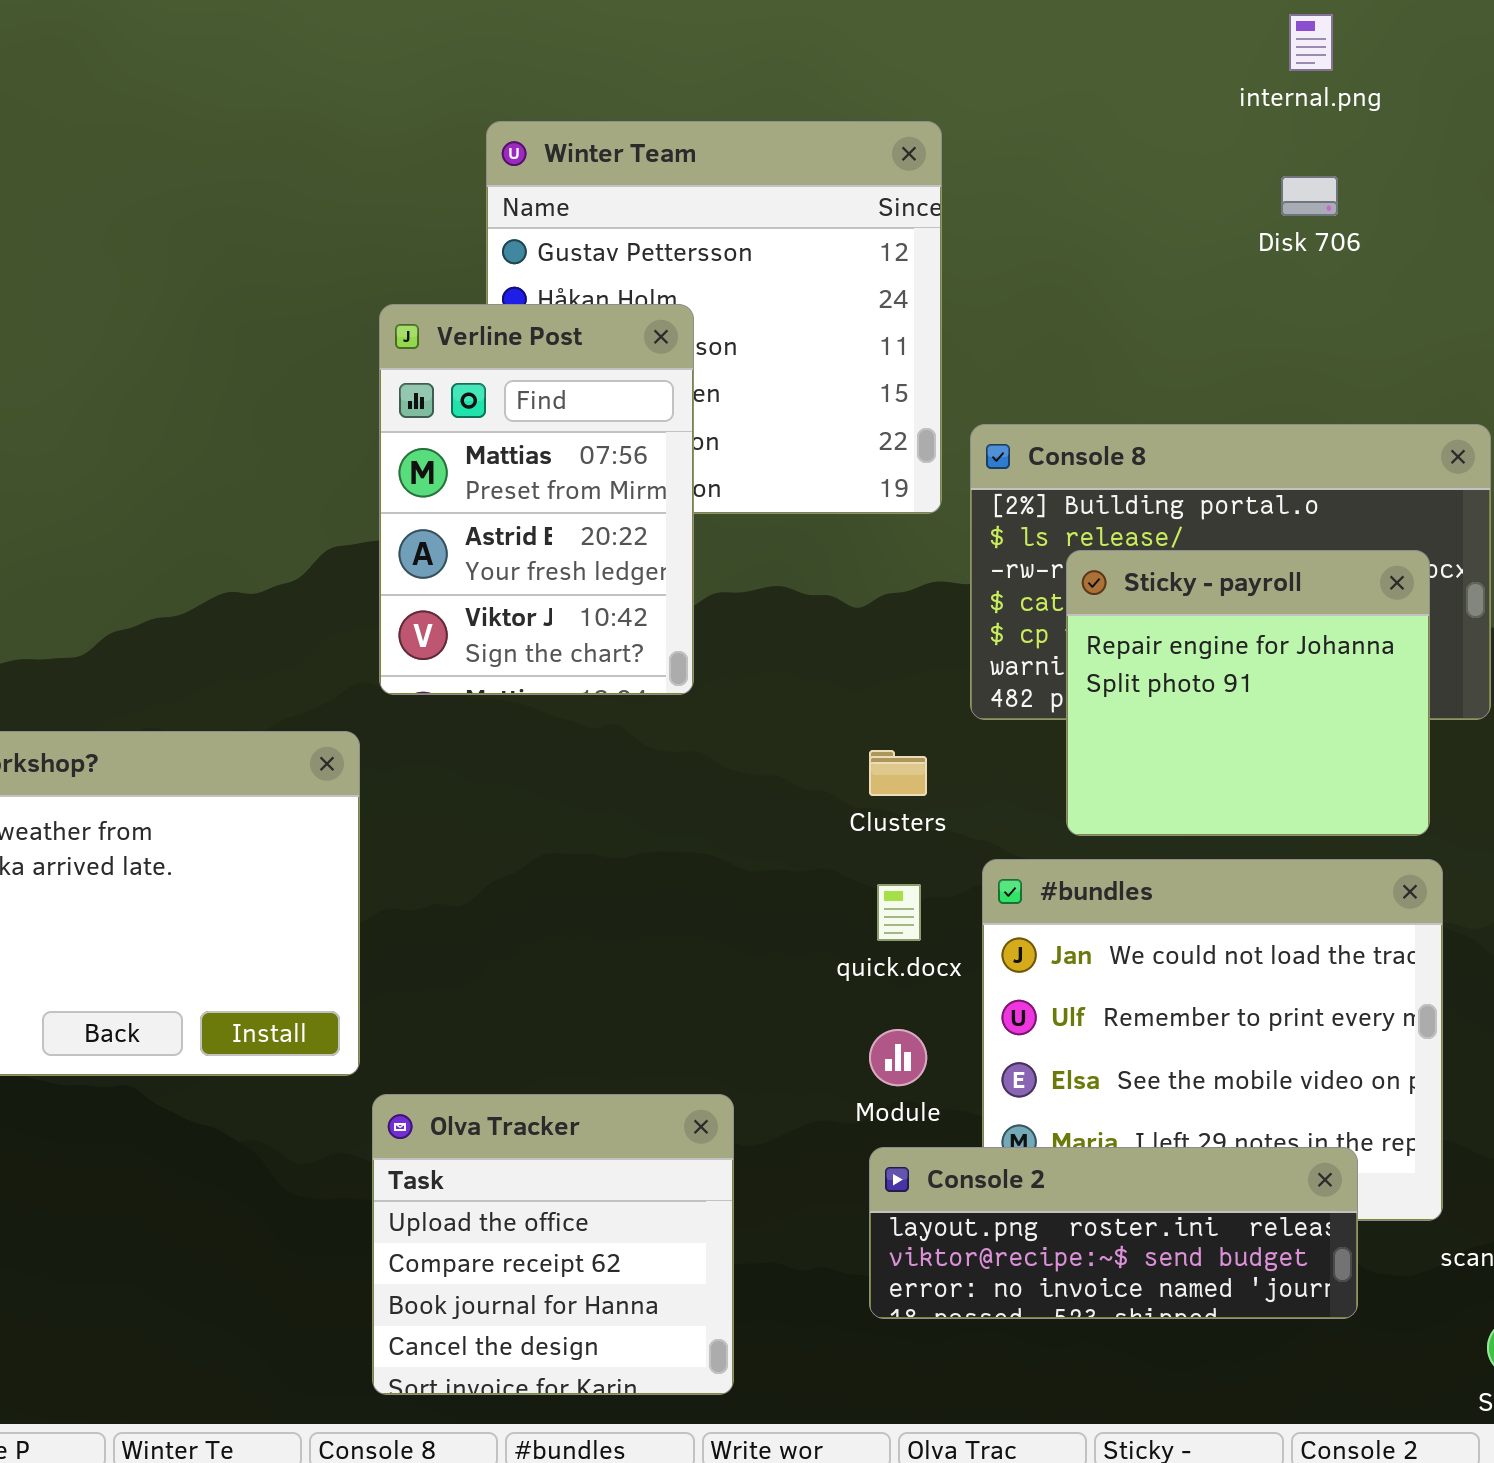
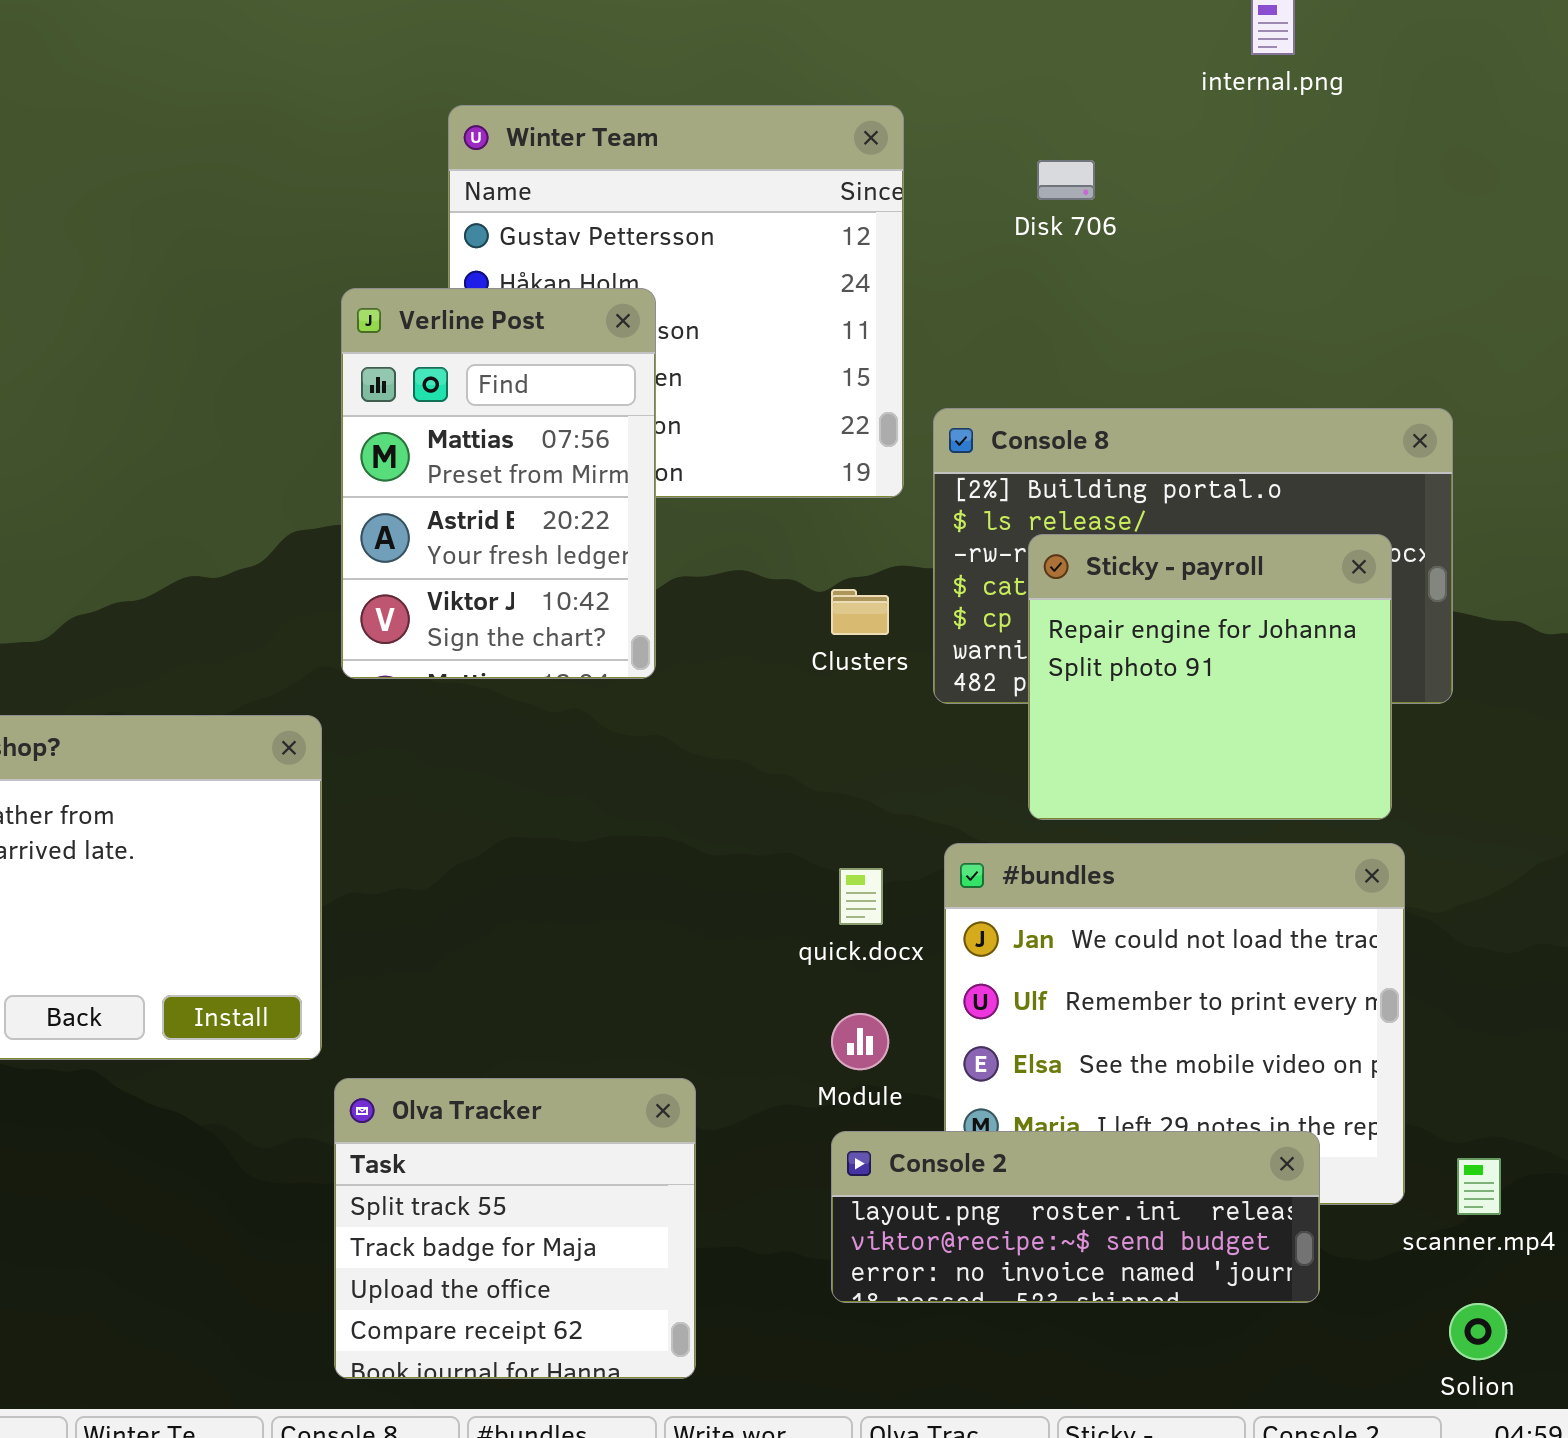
Disk 706: [1281,176,1338,216] -> [1037,160,1095,200], moved
Clusters: [869,750,927,796] -> [831,589,889,635], moved
Olva Tracker: [372,1094,734,1395] -> [334,1078,696,1379], scrolled up 2 rows

